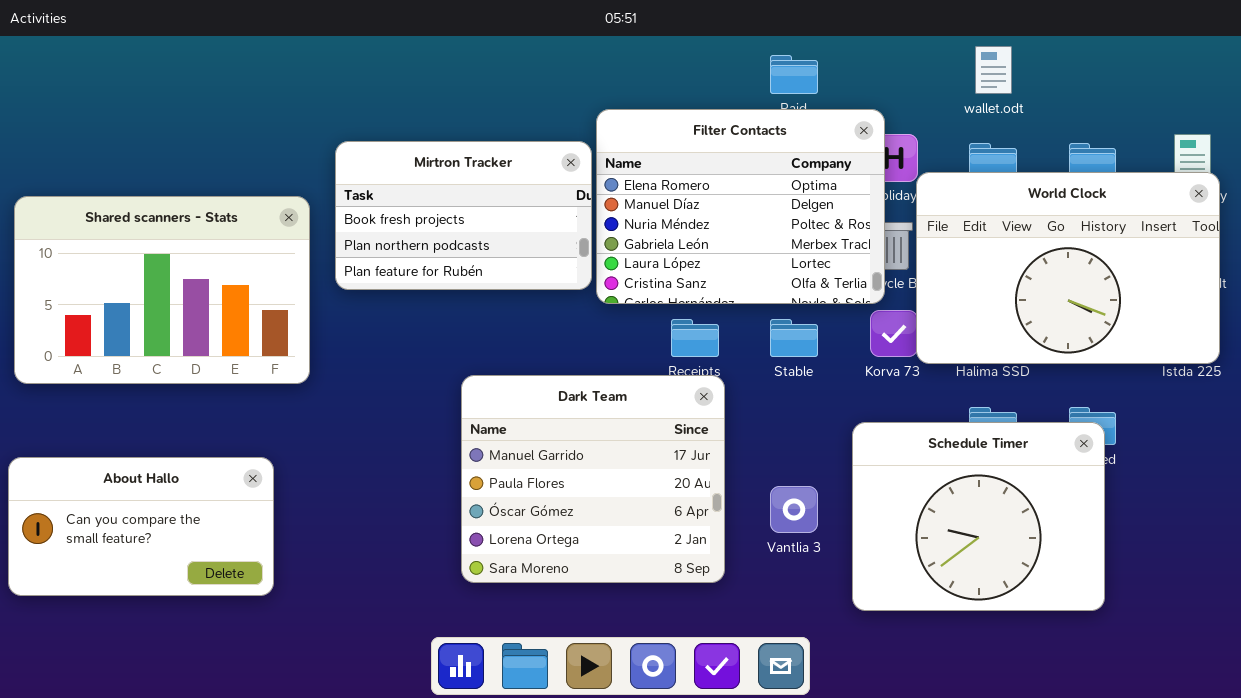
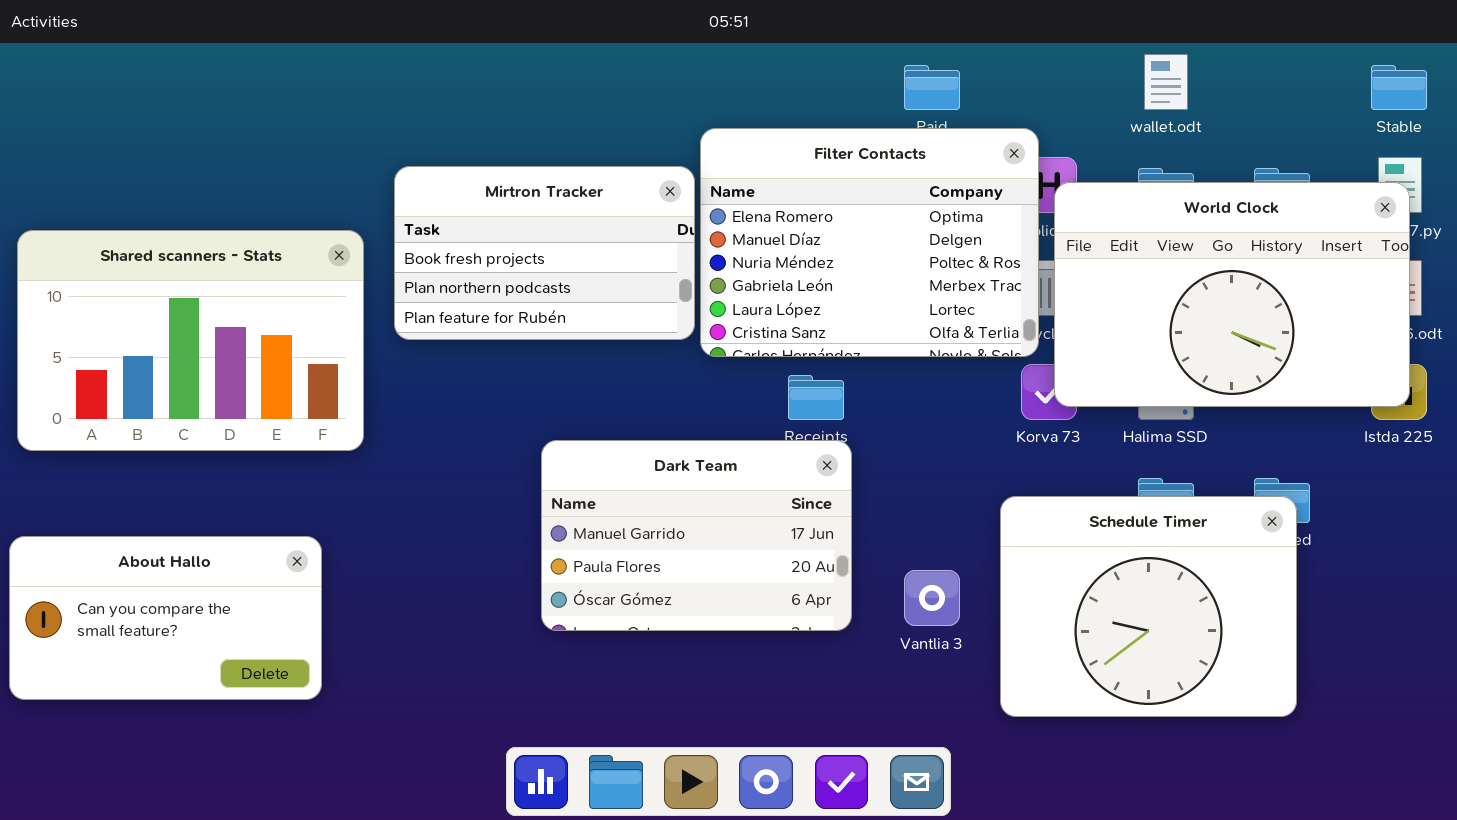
World Clock: [916,172,1220,364] -> [1054,182,1410,407], moved
Stable: [770,319,818,357] -> [1371,65,1427,110], moved
Dark Team: [461,375,725,583] -> [541,440,852,631], resized

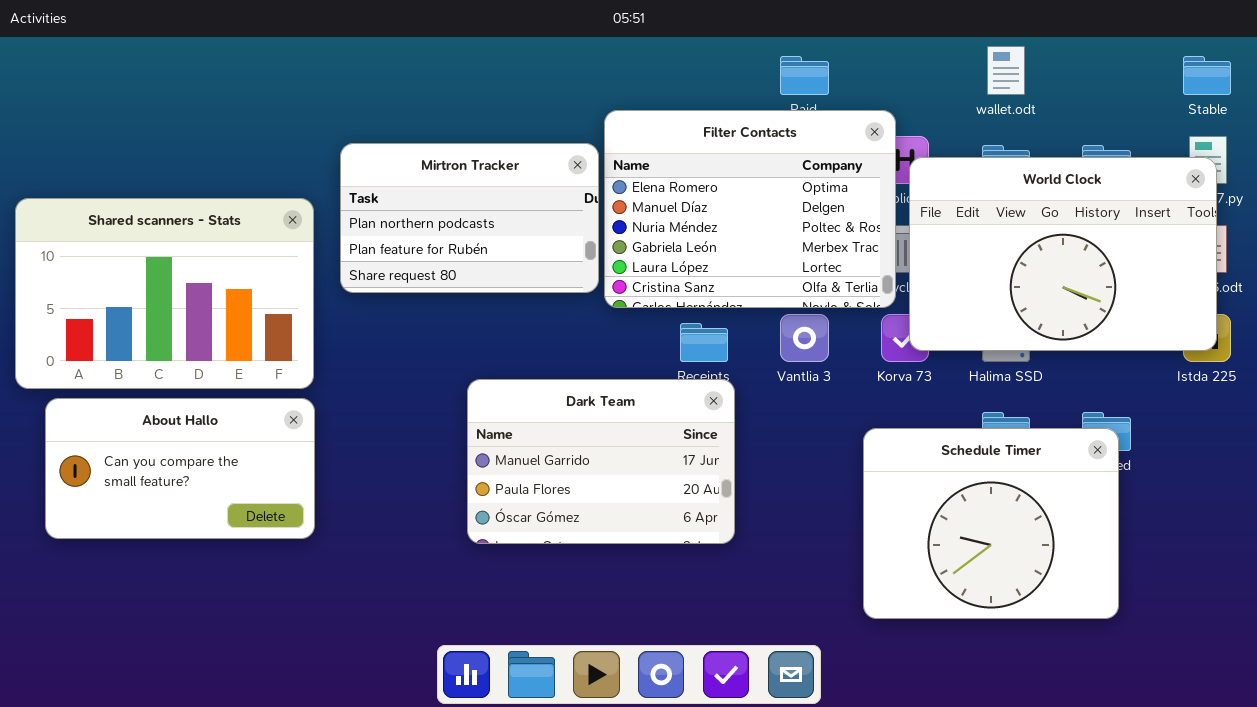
Mirtron Tracker: [394,166,695,340] -> [340,143,599,293], scrolled down 1 row
About Hallo: [9,536,322,700] -> [45,398,315,539], moved
Vantlia 3: [904,570,960,626] -> [780,314,829,362], moved

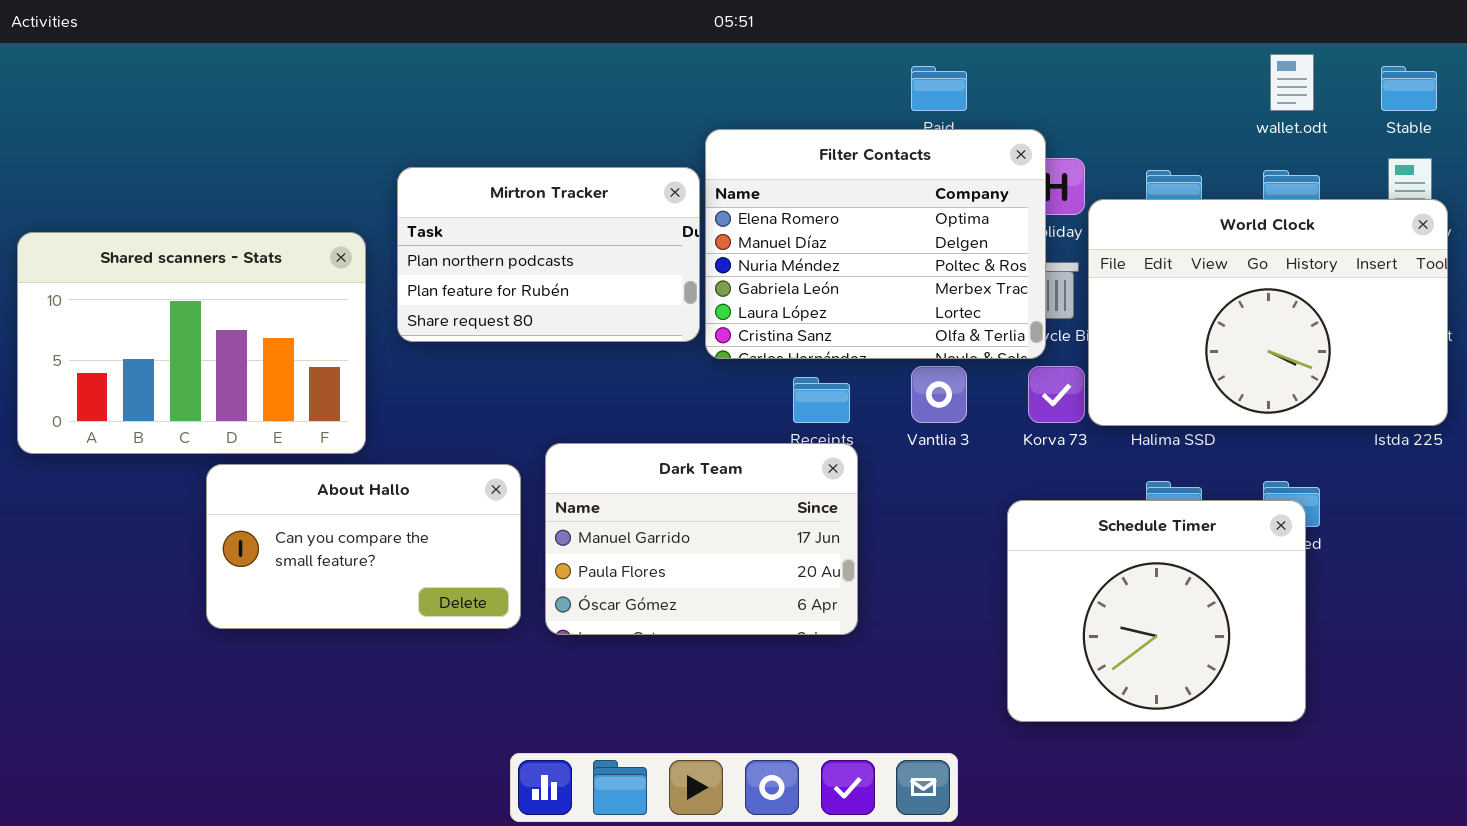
wallet.odt: [987,46,1025,95] -> [1270,54,1314,111], moved
World Clock: [909,157,1217,351] -> [1088,199,1448,426], moved
About Hallo: [45,398,315,539] -> [206,464,521,629], moved

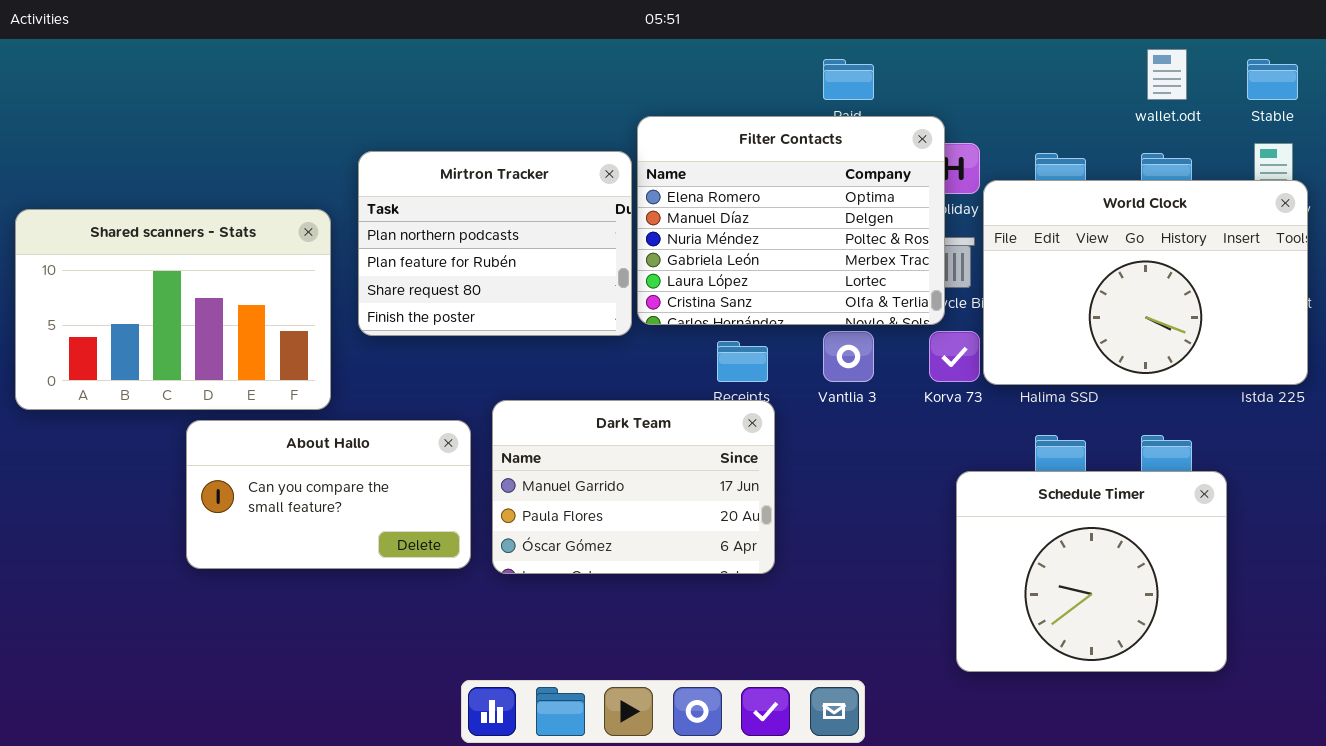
Mirtron Tracker: [397,167,700,342] -> [358,151,632,336], resized
Schedule Timer: [1007,500,1306,722] -> [956,471,1227,672], moved

